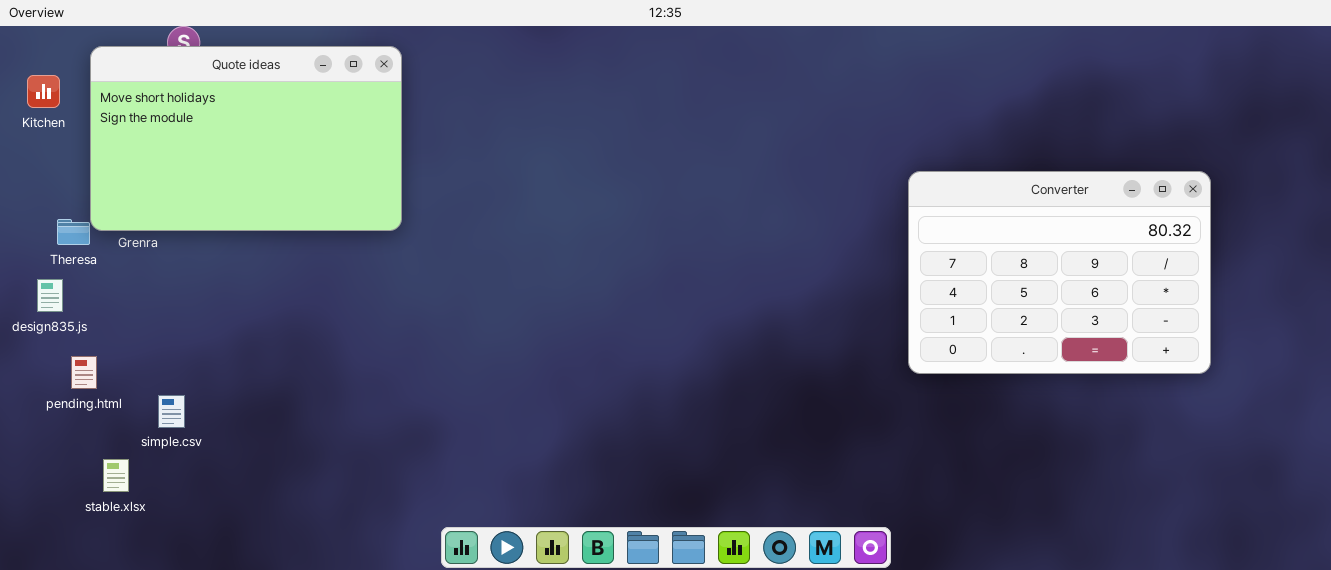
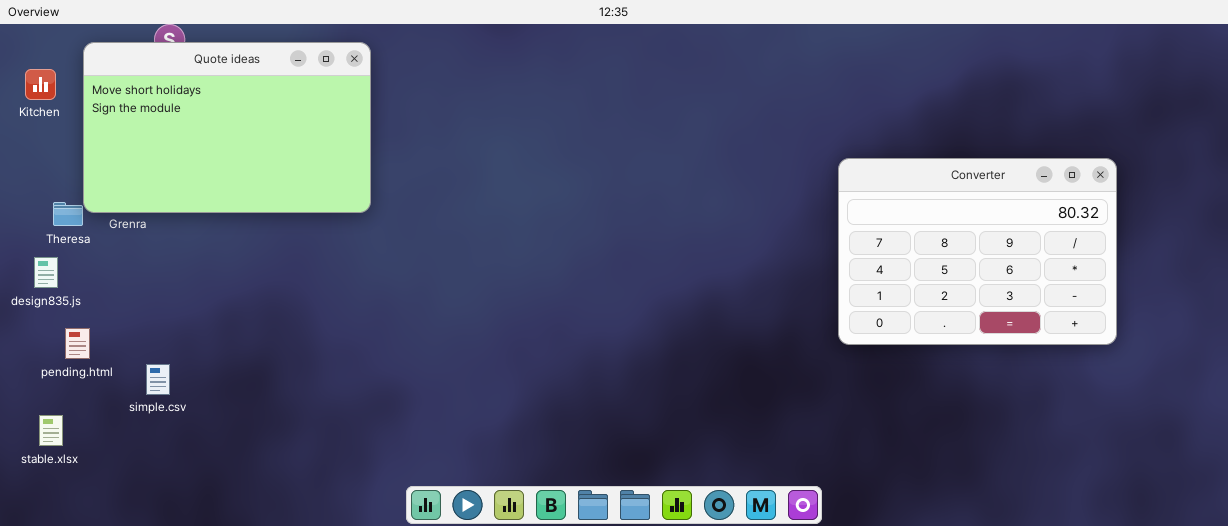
stable.xlsx: [103,459,129,492] -> [39,415,63,446], moved

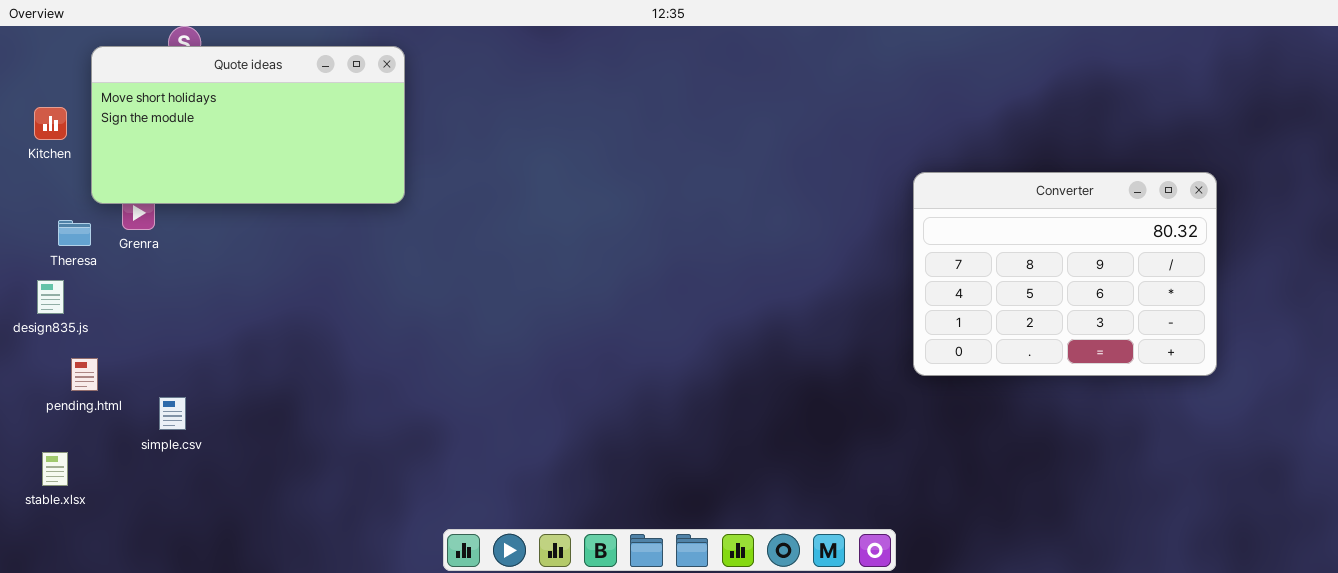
Quote ideas: [83,42,371,213] -> [91,46,405,204], resized
Kitchen: [25,69,56,100] -> [34,107,67,140], moved

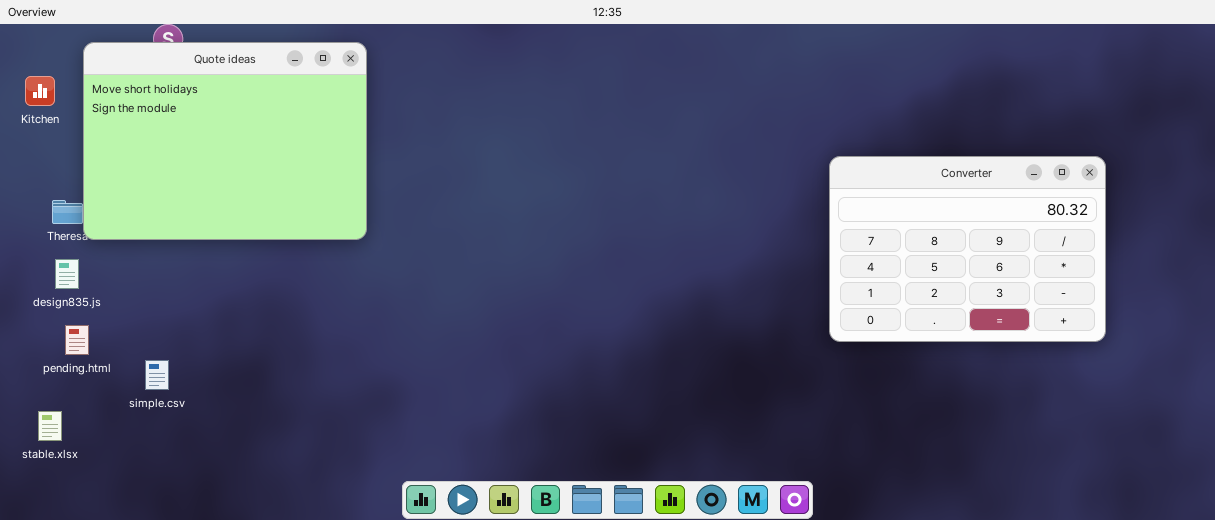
Quote ideas: [91,46,405,204] -> [83,42,367,240], resized
Kitchen: [34,107,67,140] -> [25,76,55,106], moved
design835.js: [37,280,64,314] -> [55,259,79,289], moved

